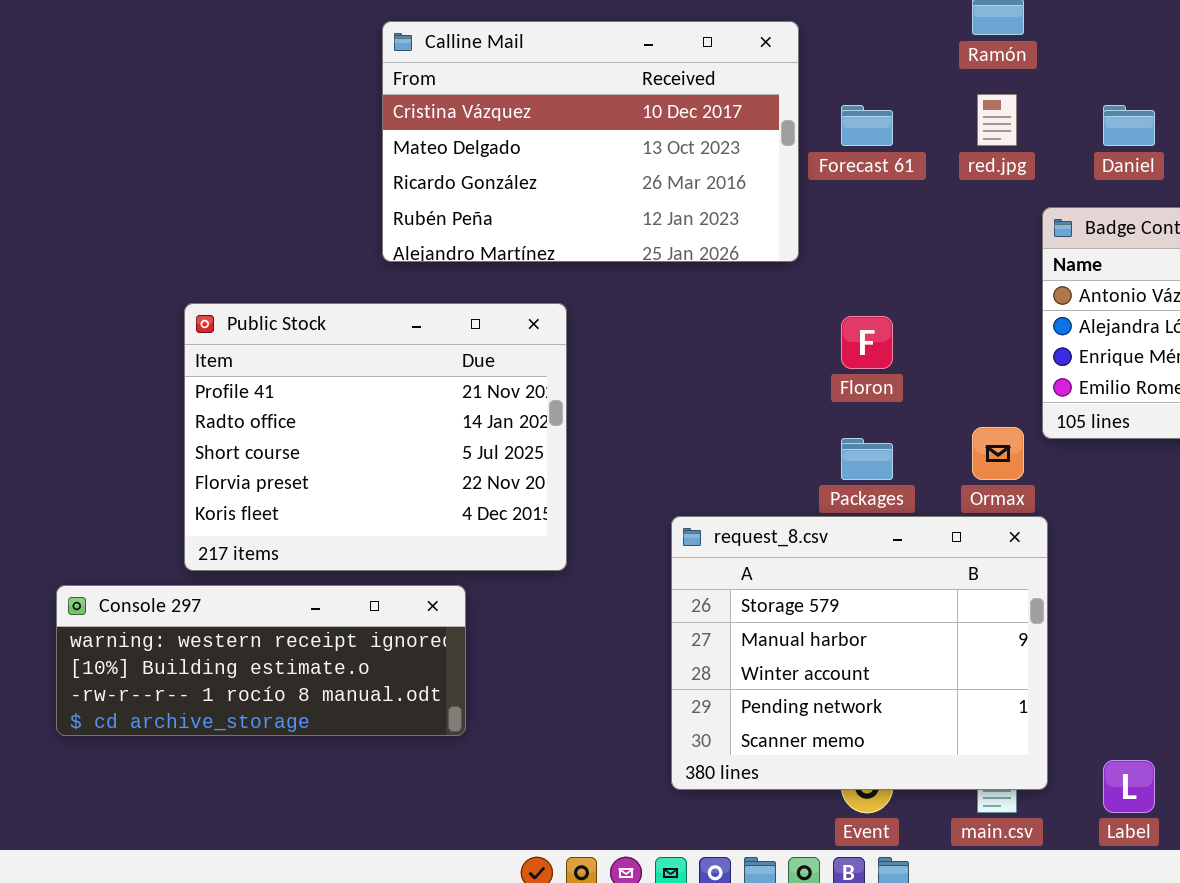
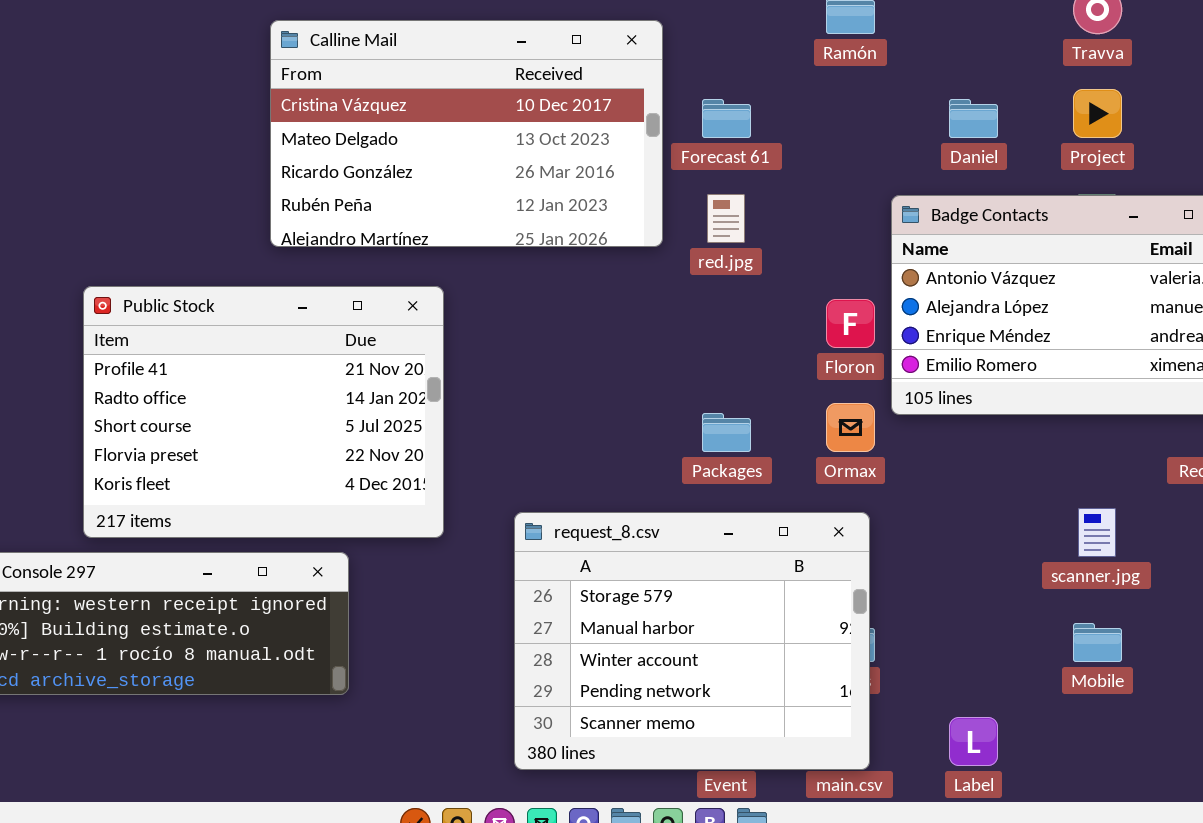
red.jpg: [977,94,1017,146] -> [707,194,745,243], moved
Floron: [841,316,893,369] -> [826,299,875,348], moved
request_8.csv: [671,516,1048,790] -> [514,512,870,770], moved

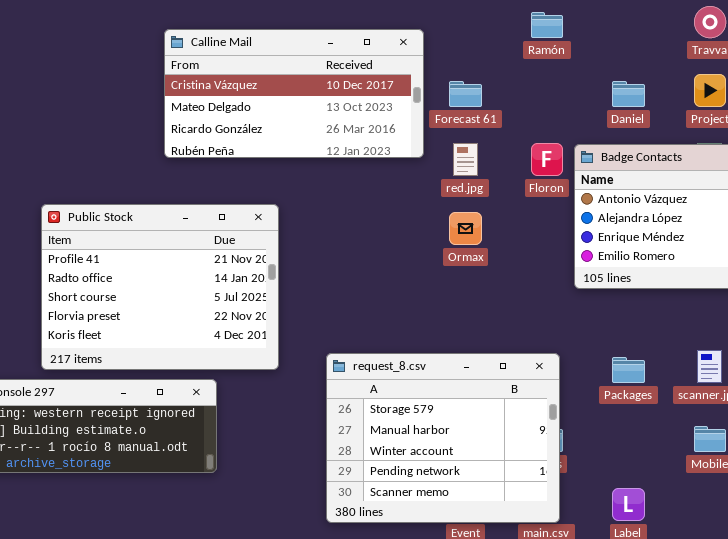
Calline Mail: [270,20,663,247] -> [164,29,424,158], resized
Floron: [826,299,875,348] -> [531,143,563,176], moved
Ormax: [826,403,875,452] -> [449,212,482,245], moved
Packages: [702,413,751,452] -> [612,357,645,383], moved

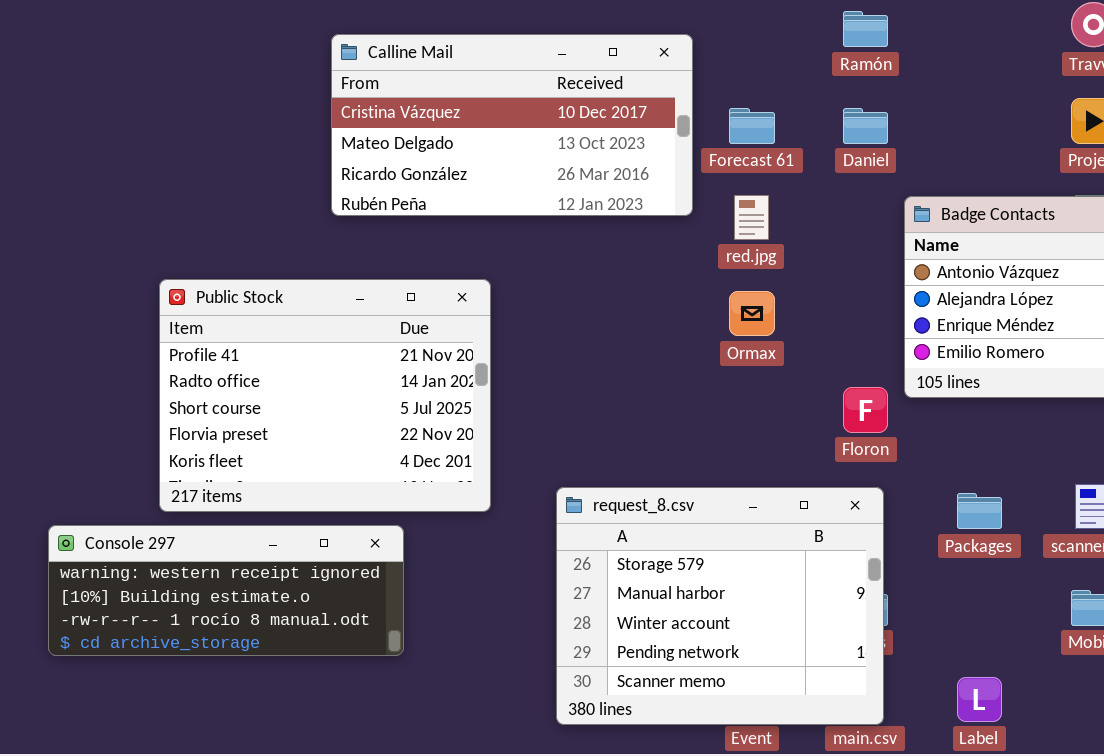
Daniel: [612,81,645,107] -> [843,108,888,144], moved
Floron: [531,143,563,176] -> [843,387,888,433], moved

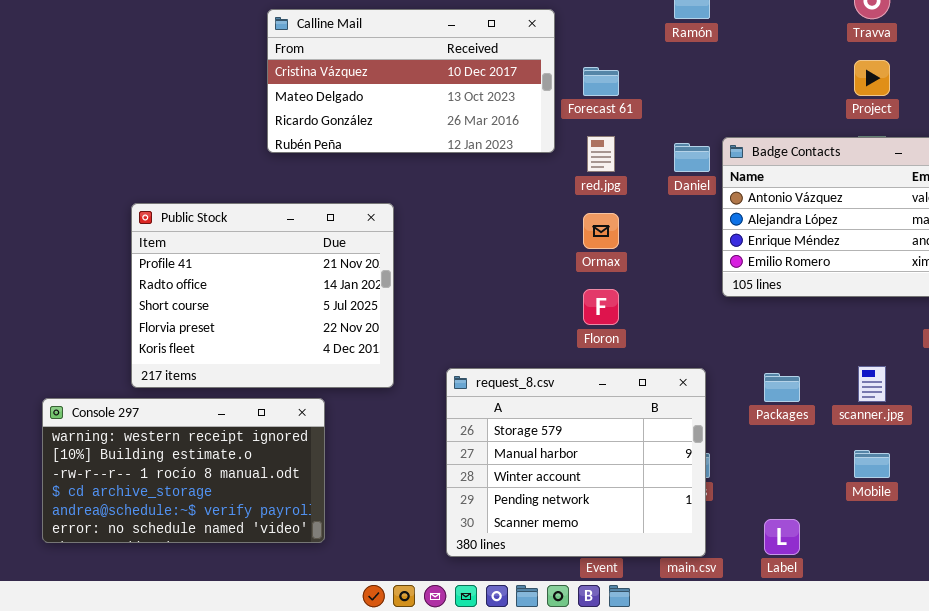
Daniel: [843,108,888,144] -> [674,143,710,172], moved
Floron: [843,387,888,433] -> [583,289,619,325], moved
Console 297: [48,525,404,656] -> [42,398,325,543], resized

